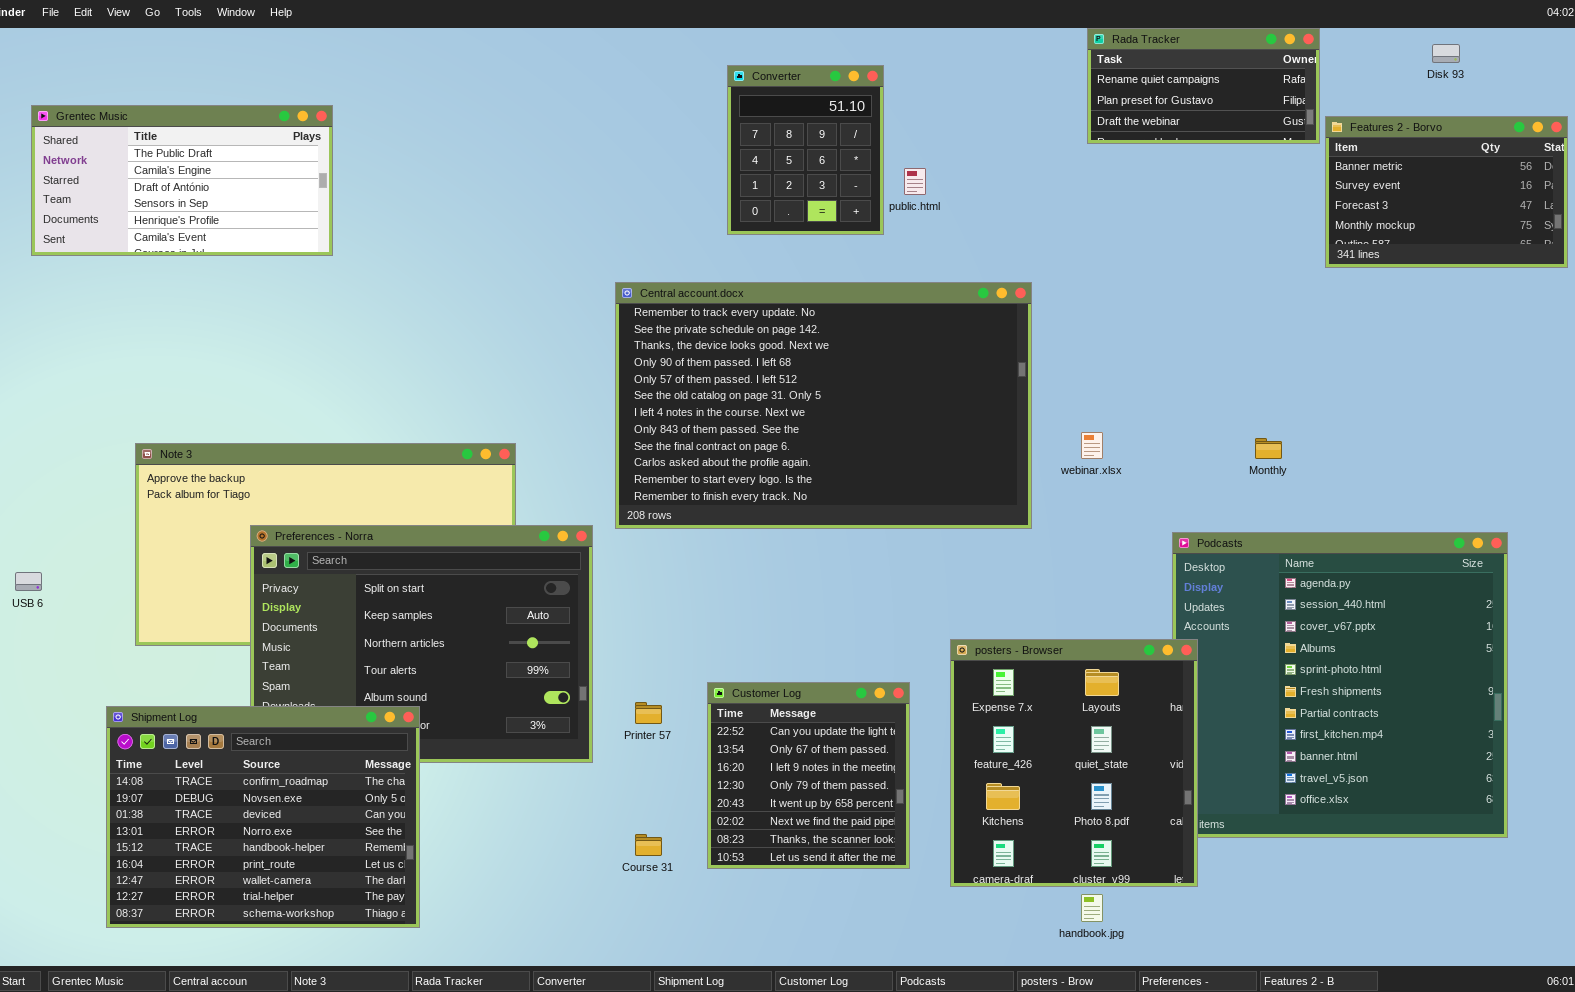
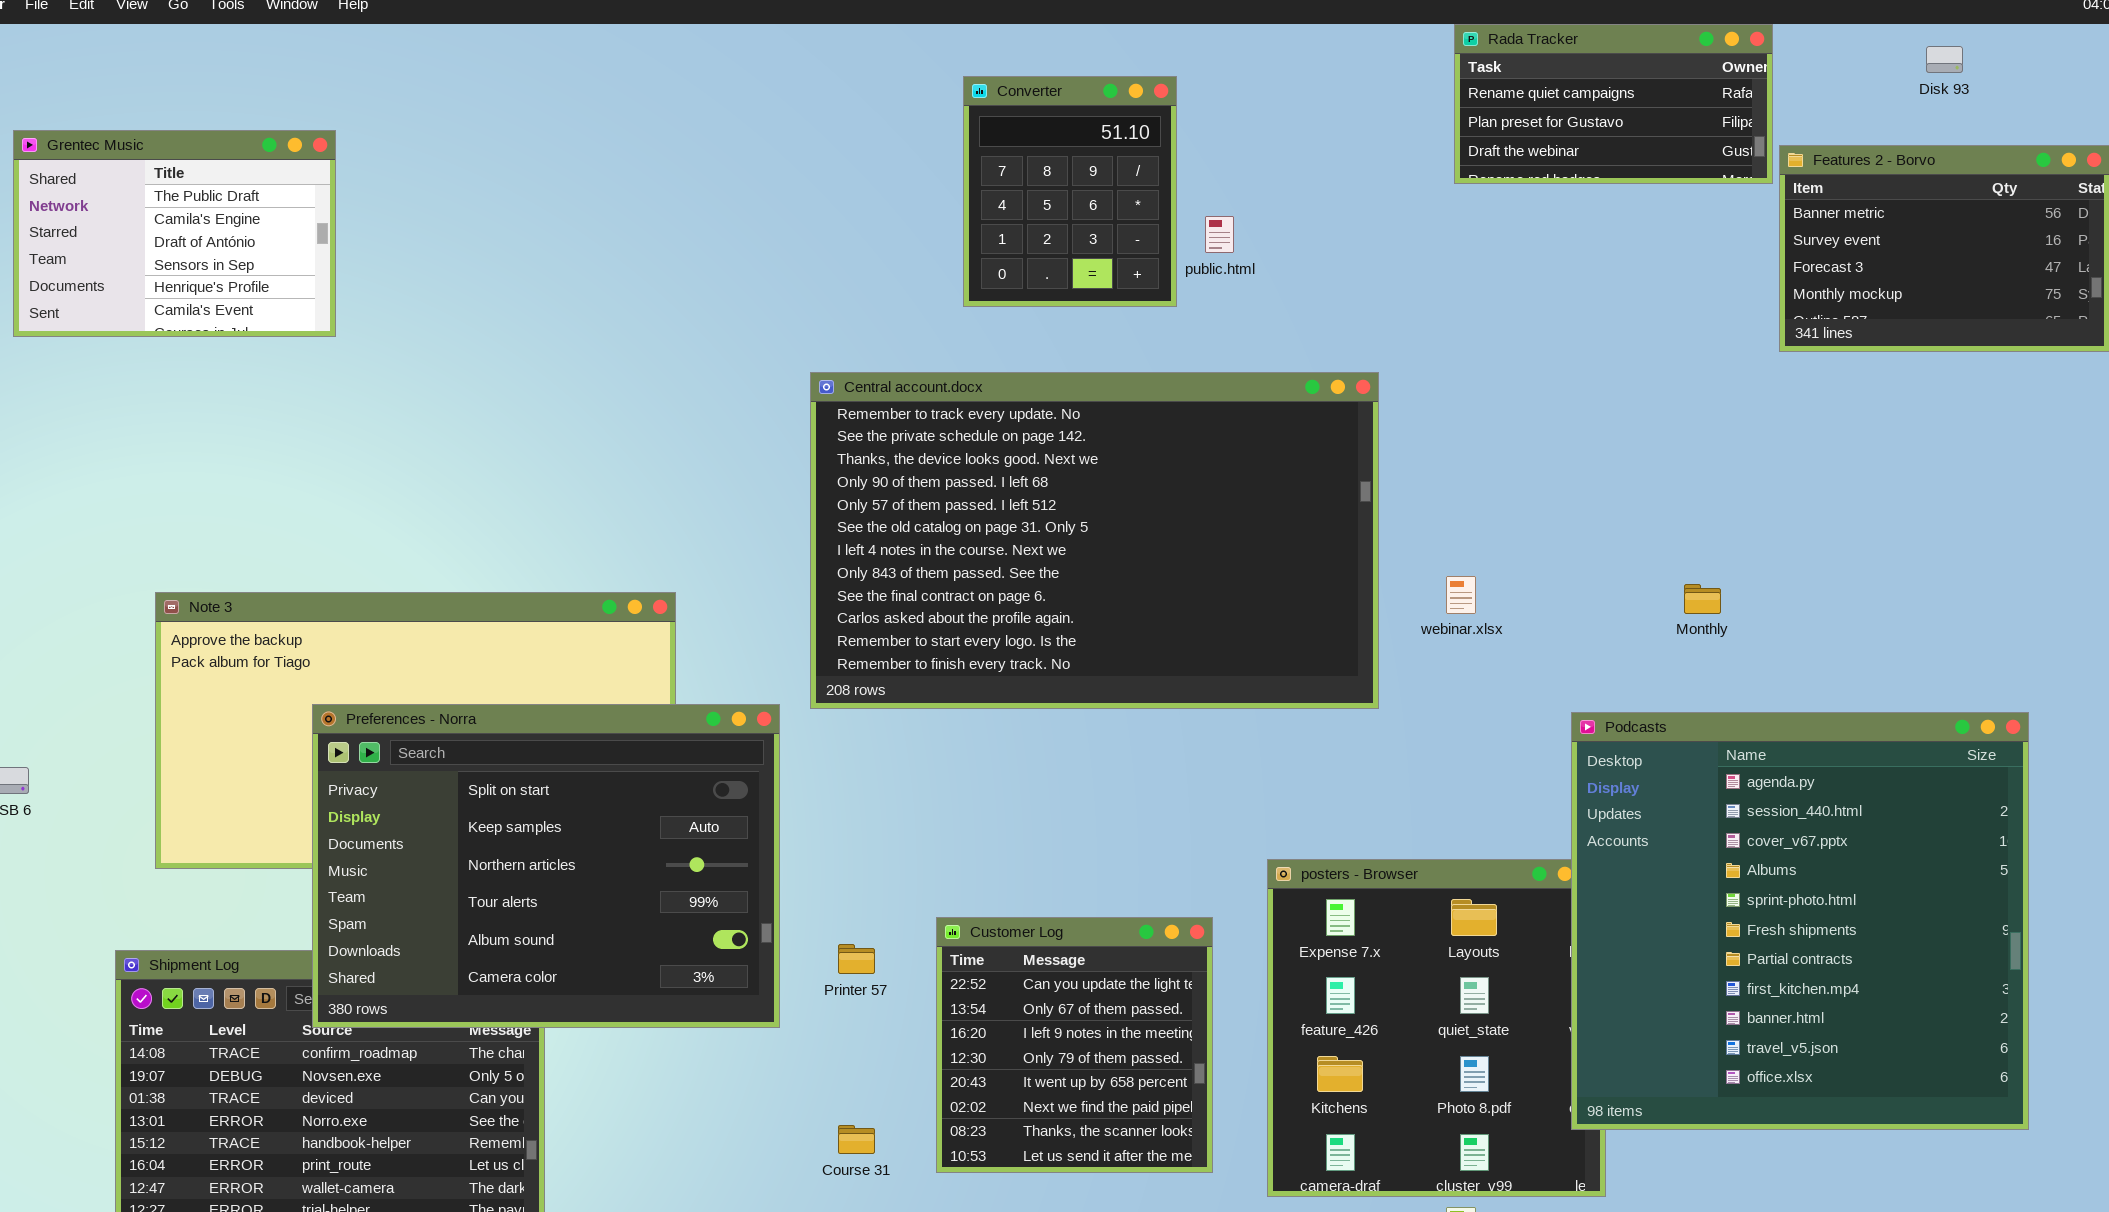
Grentec Music: [31,105,333,256] -> [13,130,336,337], resized
Preferences - Norra: [250,525,593,763] -> [312,704,780,1028], raised
Podcasts: [1172,532,1508,838] -> [1571,712,2029,1130], raised

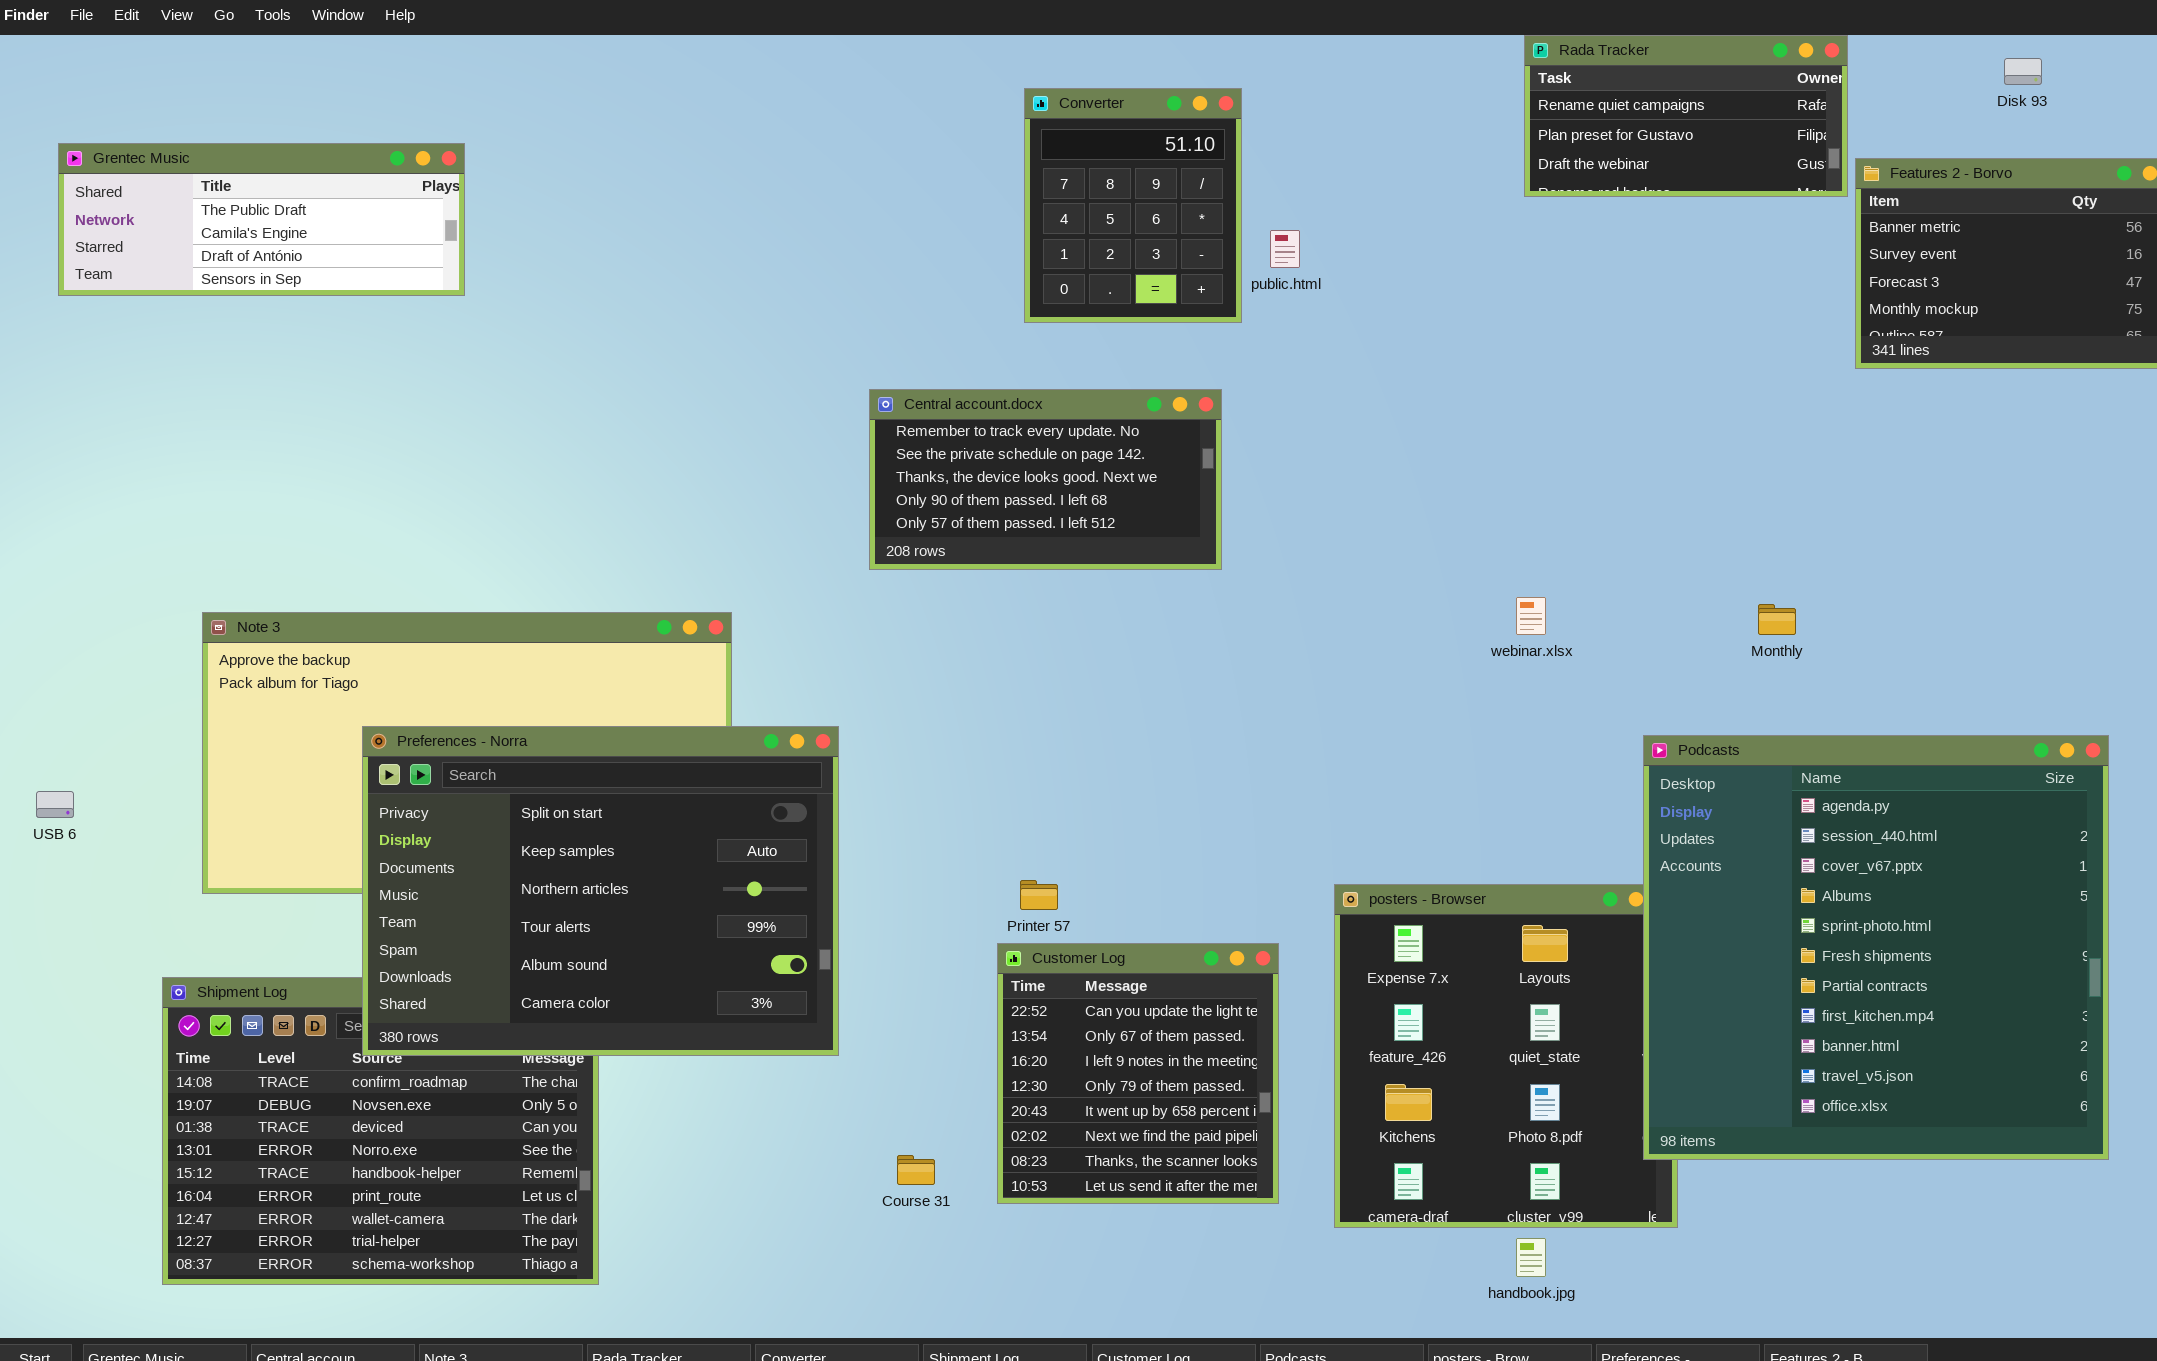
Grentec Music: [13,130,336,337] -> [58,143,465,296], resized
Central account.docx: [810,372,1379,709] -> [869,389,1222,570], resized
Printer 57: [838,944,875,974] -> [1020,880,1058,910], moved

